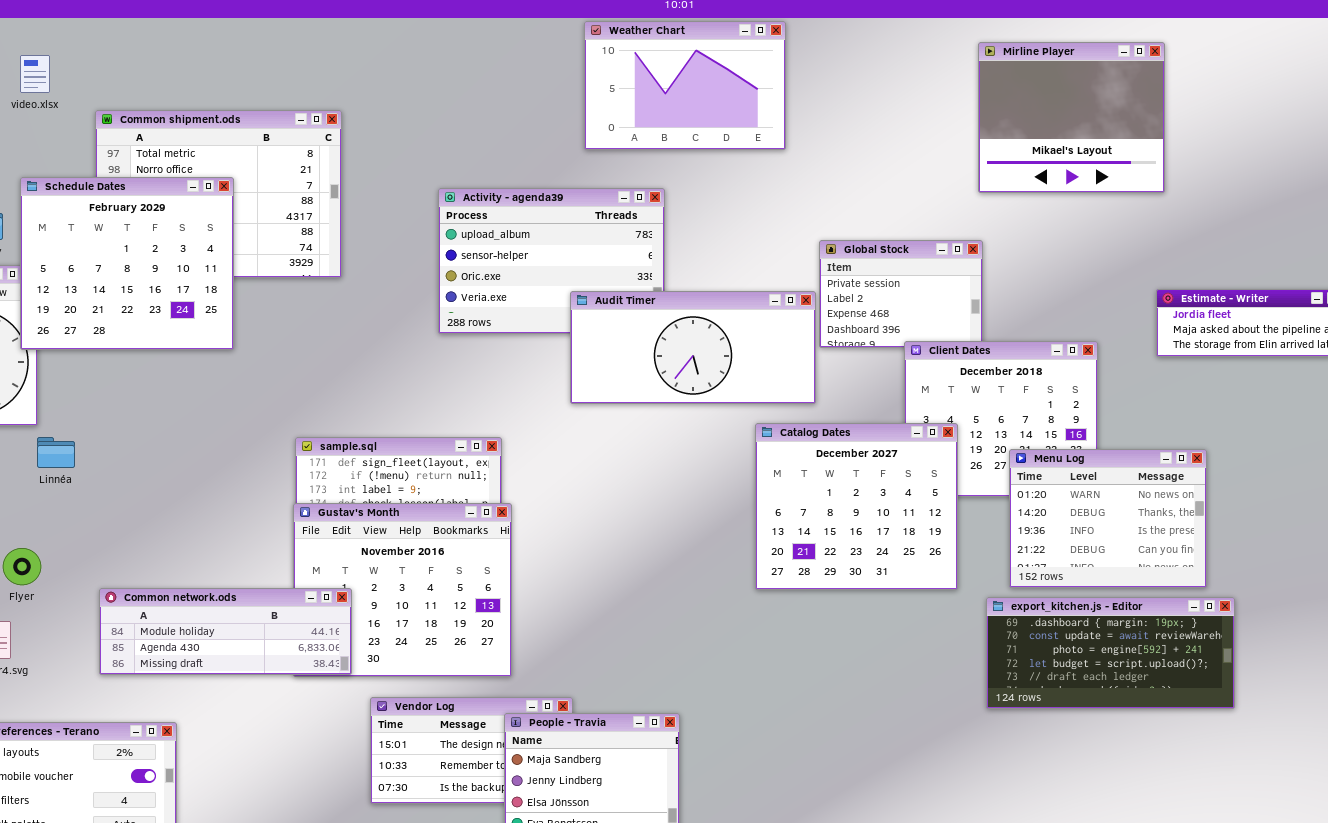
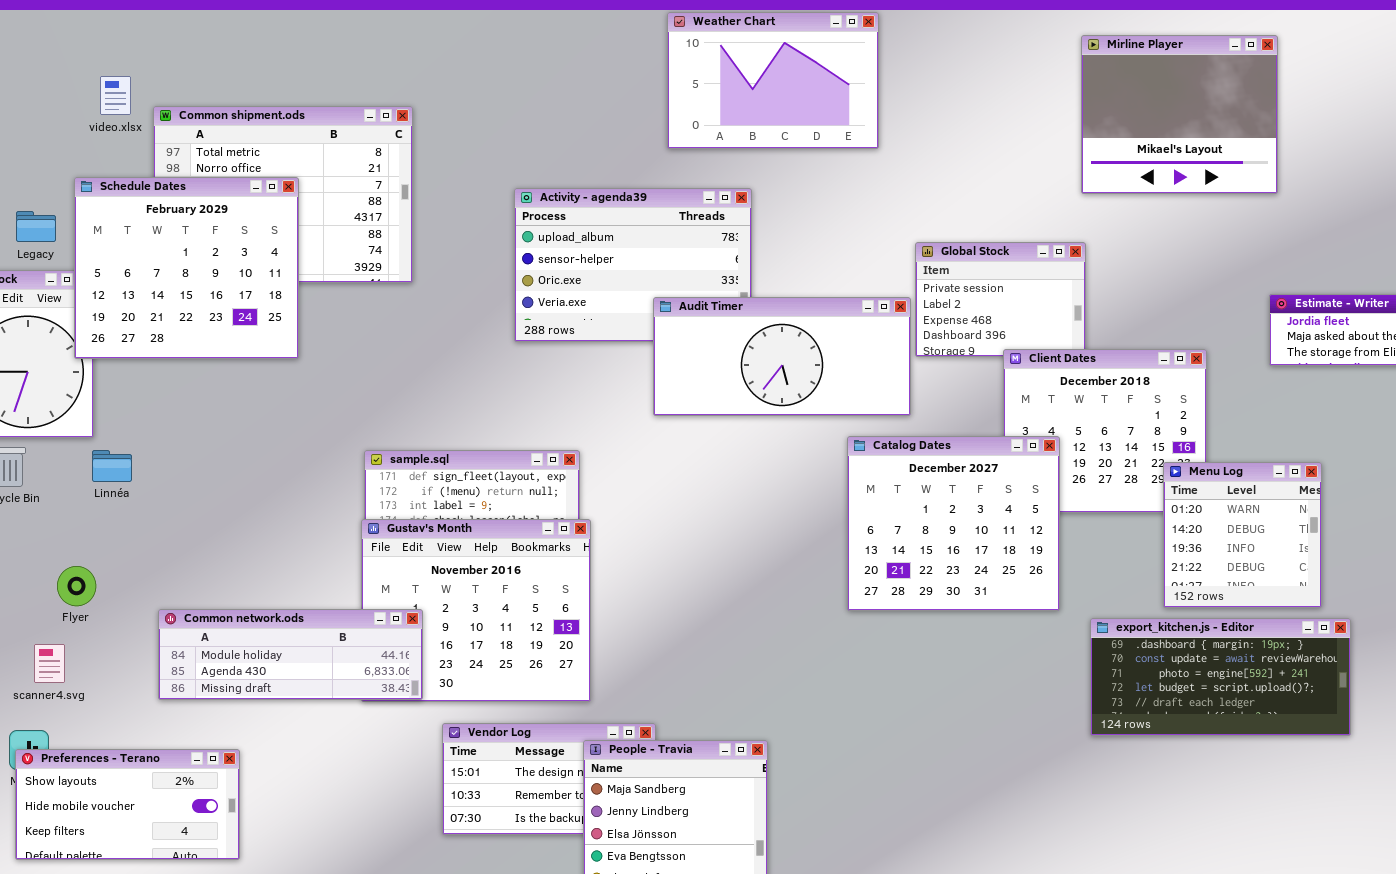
video.xlsx: [20,55,50,93] -> [100,76,131,115], moved
Menu Log: [1009,449,1207,588] -> [1163,462,1322,608], resized

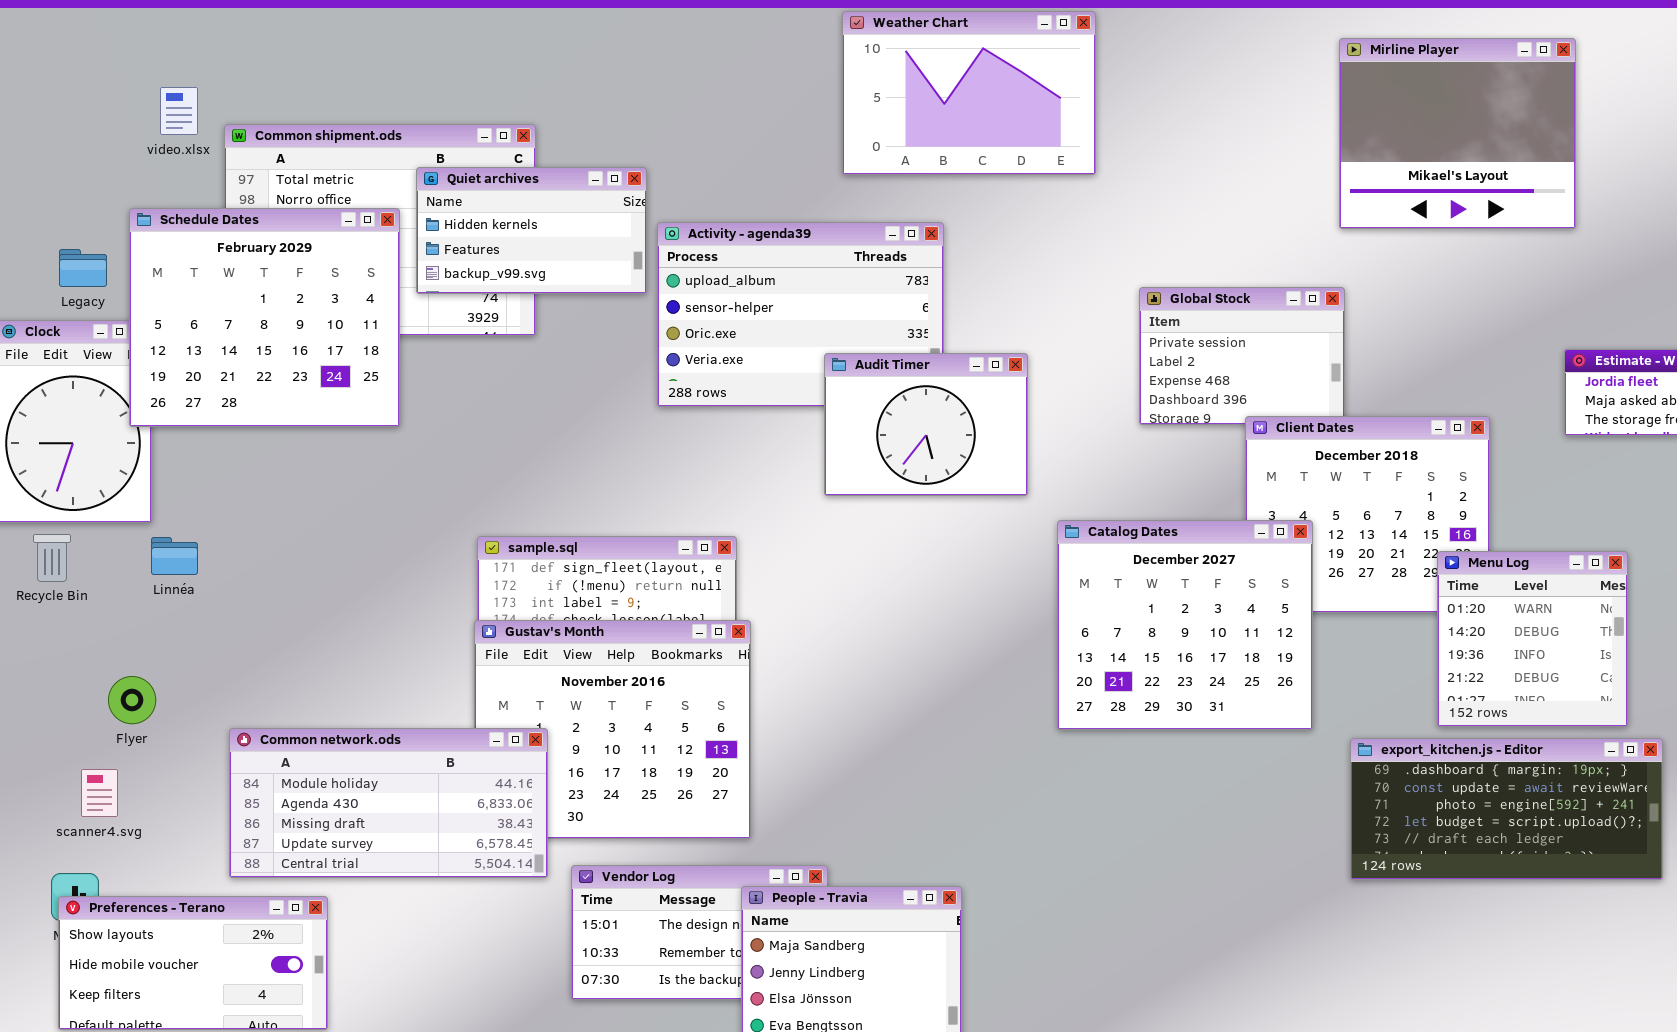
Quiet archives: none -> [416,167,647,294], opened
Audit Timer: [653,297,911,416] -> [824,353,1028,496], resized
Common network.ods: [158,609,423,700] -> [229,728,548,878], resized

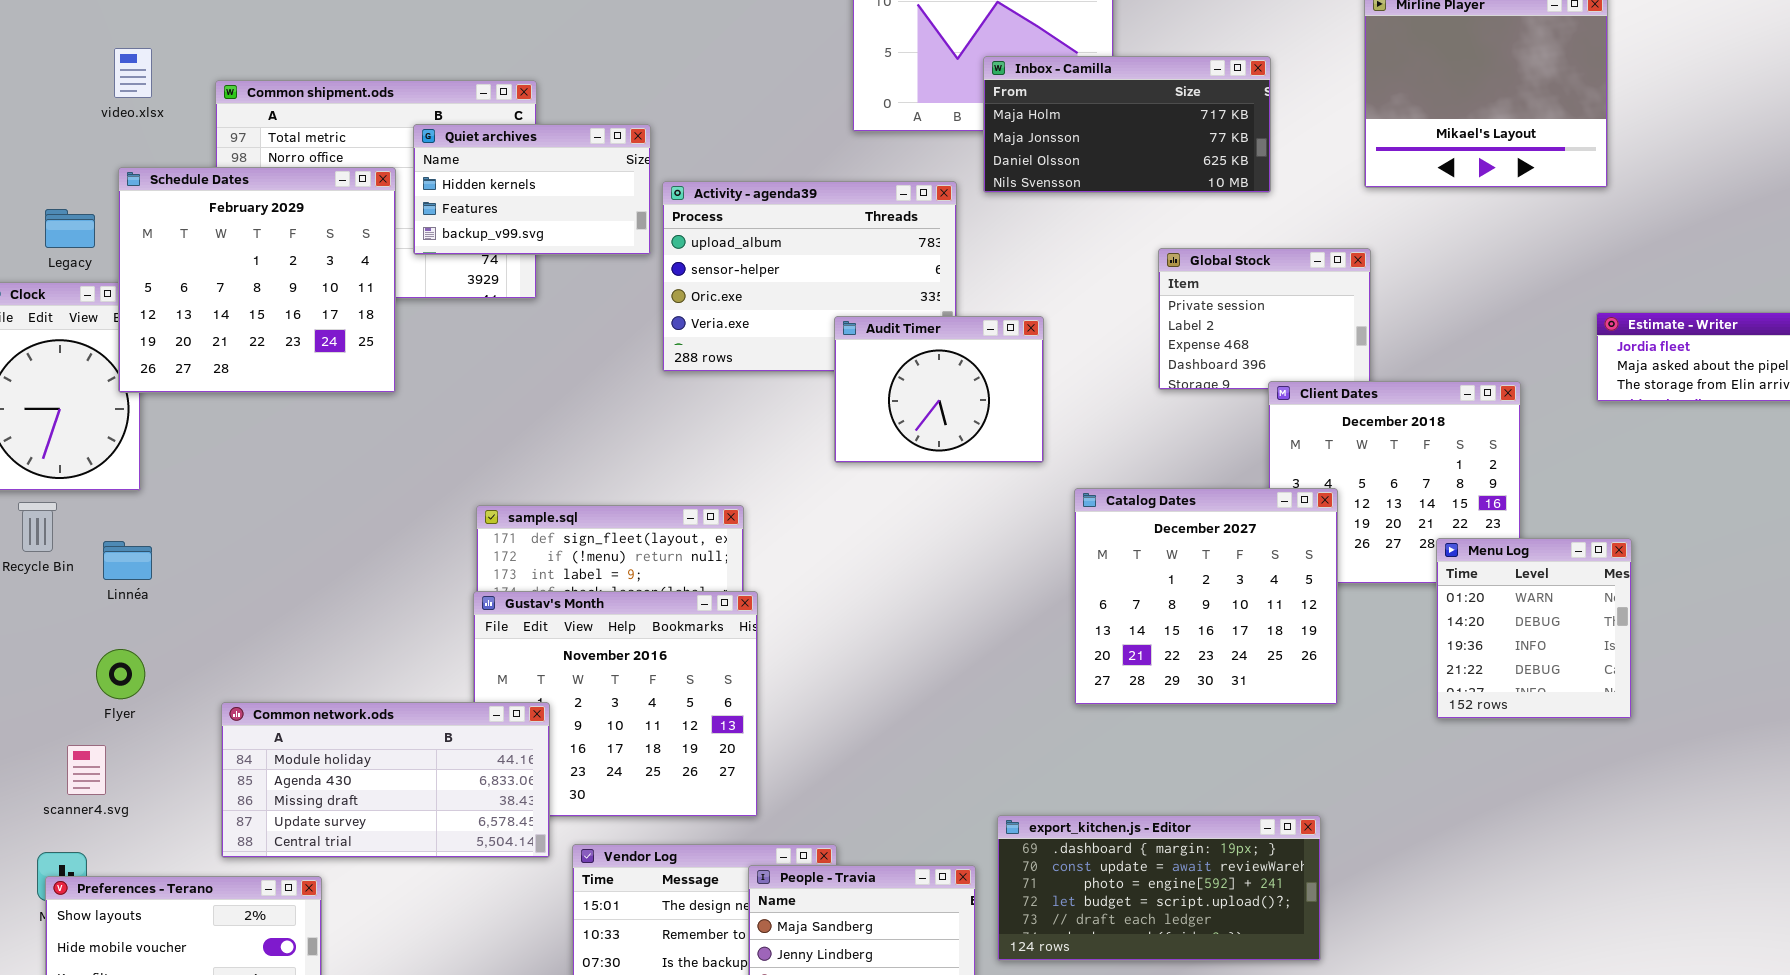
video.xlsx: [160,87,198,135] -> [114,48,152,98], moved
Inbox - Camilla: none -> [983,56,1271,193], opened
Linnéa: [151,537,198,575] -> [103,541,152,580], moved
Menu Log: [1437,551,1628,727] -> [1436,538,1632,719], moved
export_kitchen.js - Editor: [1350,738,1663,880] -> [997,815,1321,961], moved

